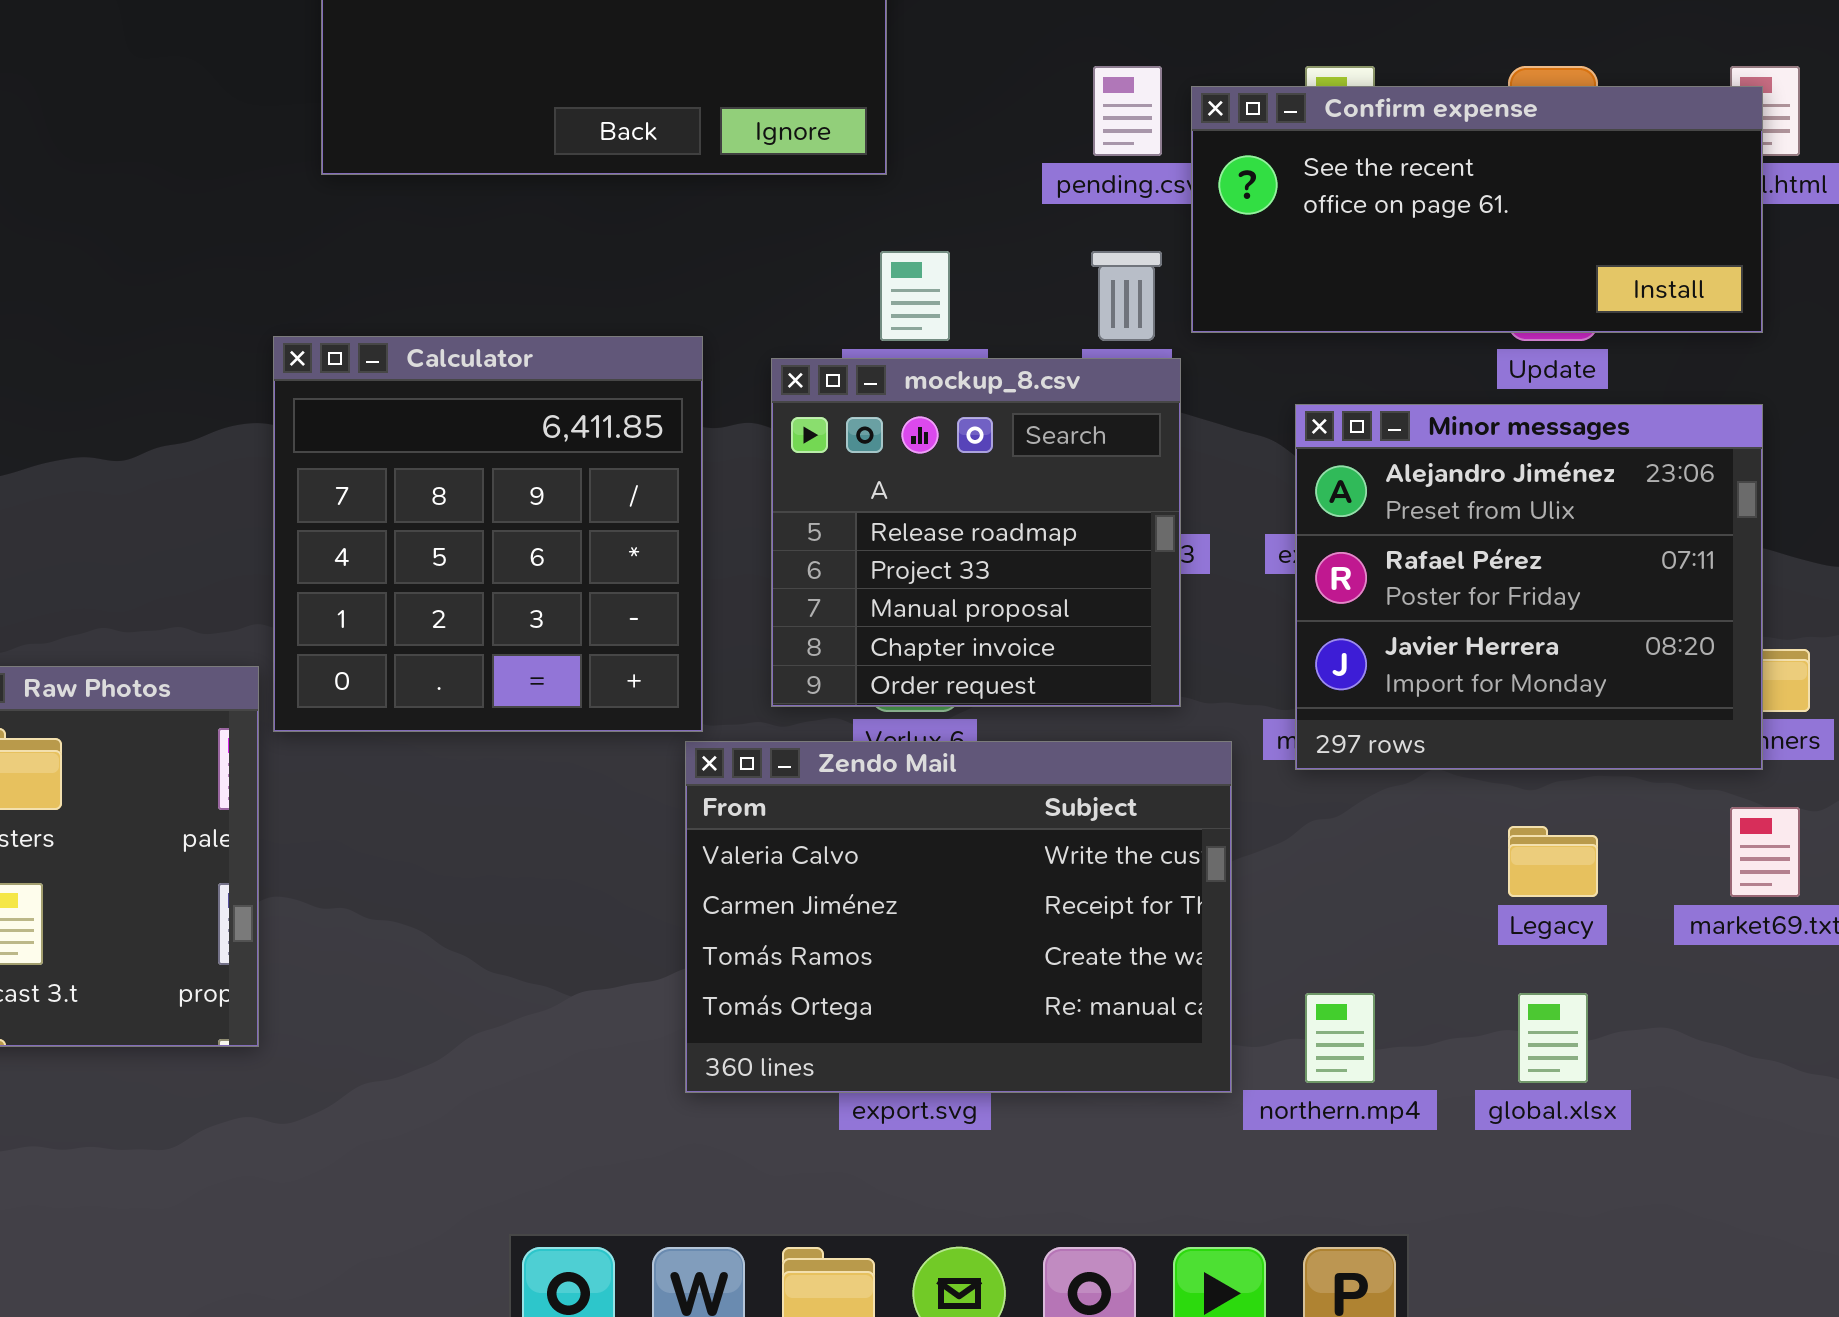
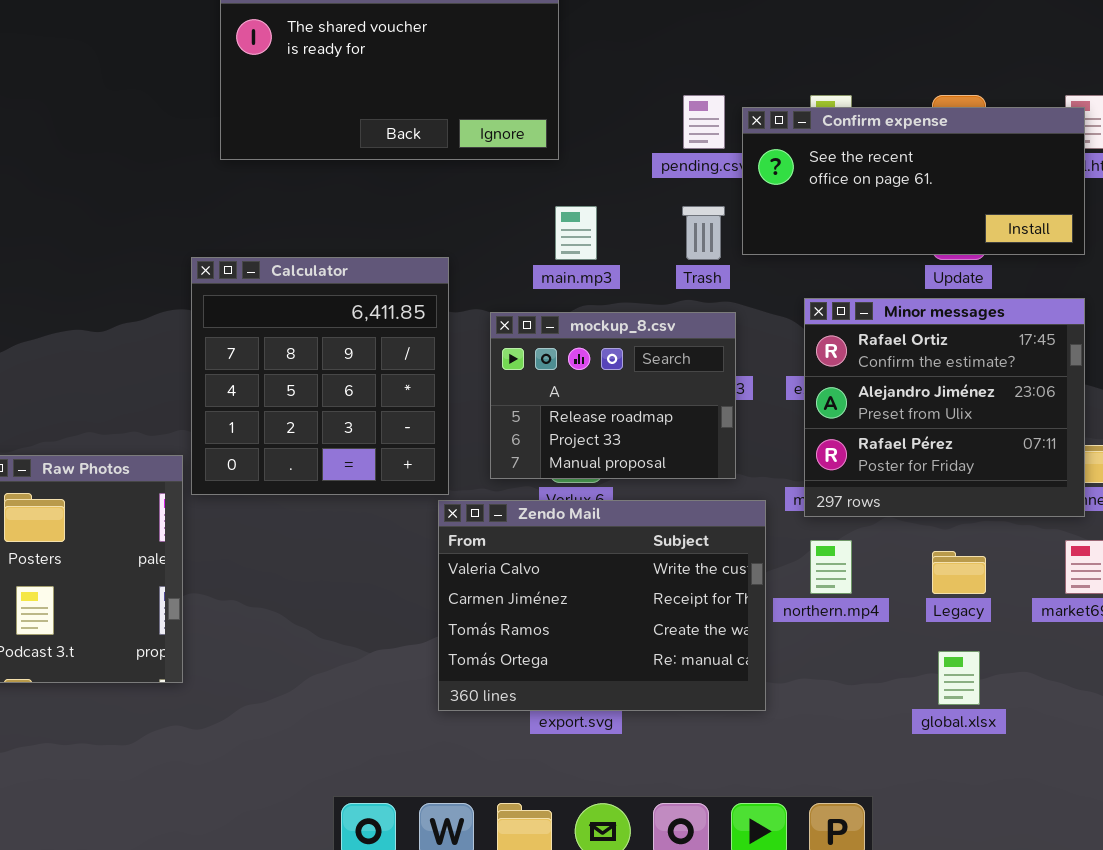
mockup_8.csv: [771,358,1181,707] -> [490,312,736,479], resized
Minor messages: [1295,404,1763,770] -> [804,298,1085,517], scrolled up 1 row
northern.mp4: [1305,993,1375,1083] -> [810,540,852,594], moved

